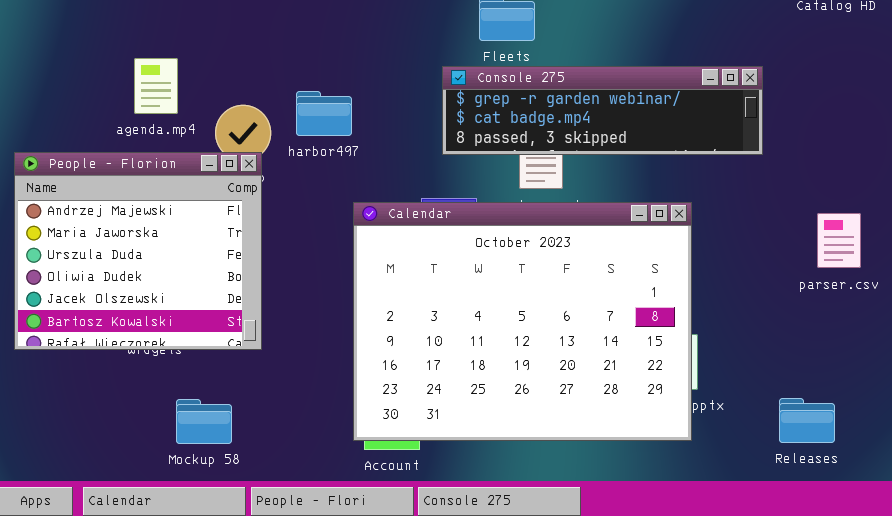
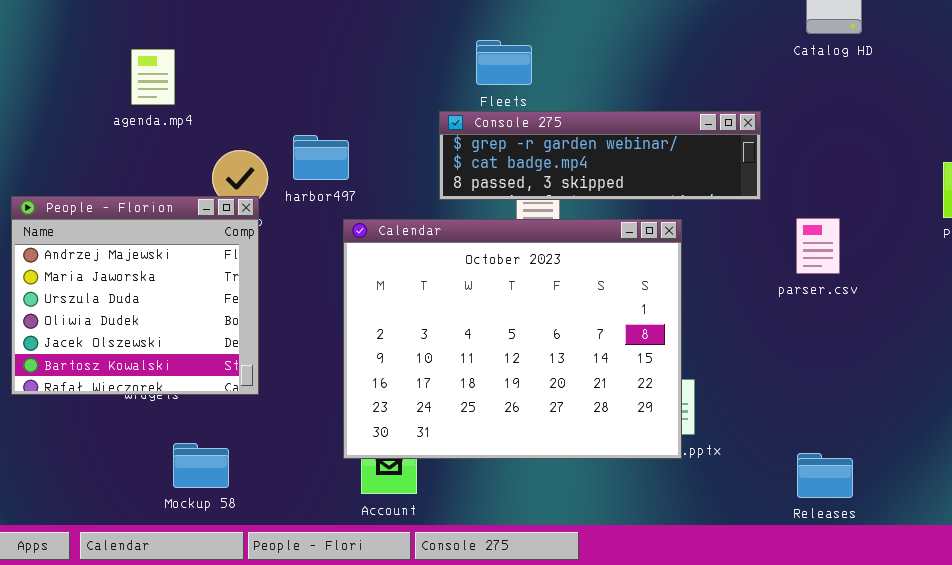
agenda.mp4: [134,58,178,114] -> [131,49,175,105], moved
Calendar: [353,202,692,441] -> [343,219,682,459], moved
parser.csv: [817,213,861,268] -> [796,218,840,274], moved
Releases: [779,398,835,443] -> [797,453,853,498], moved

